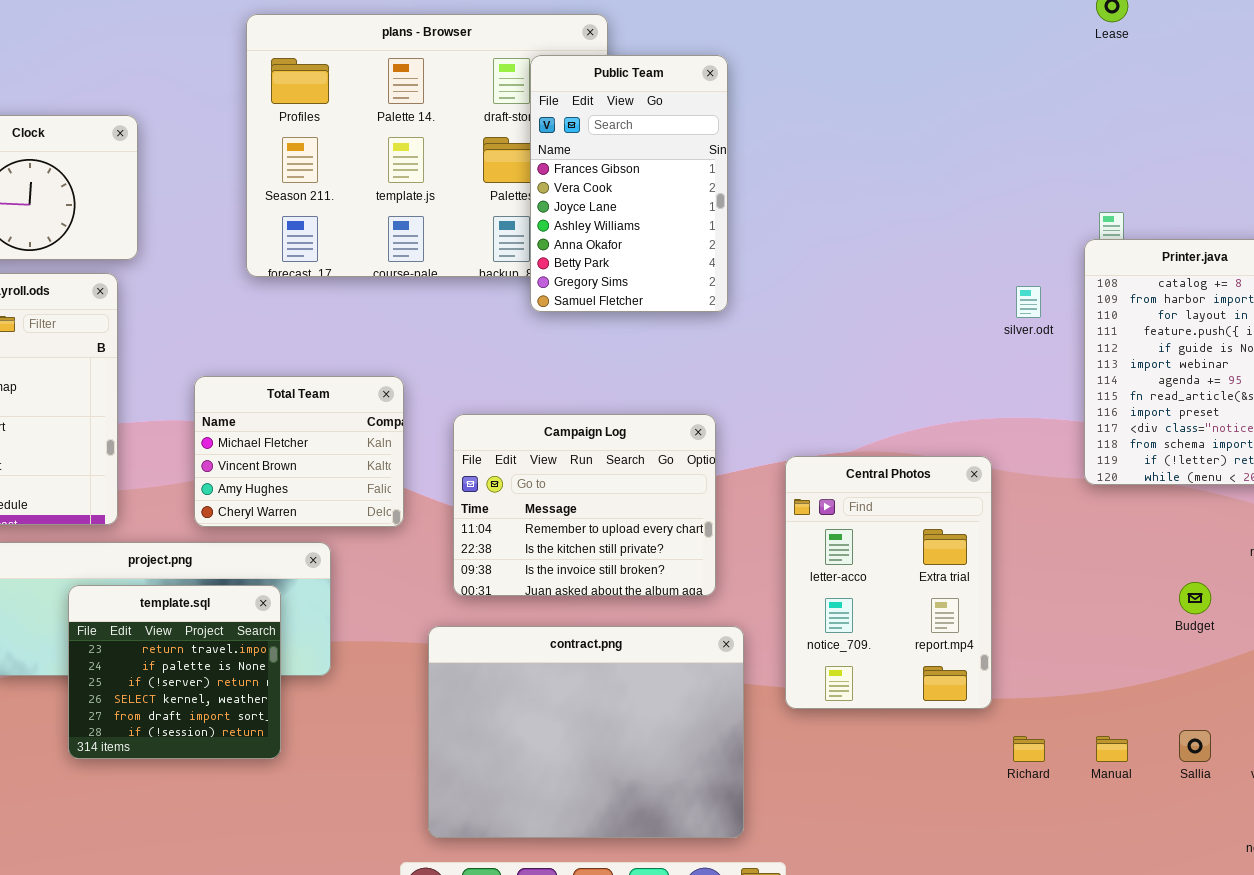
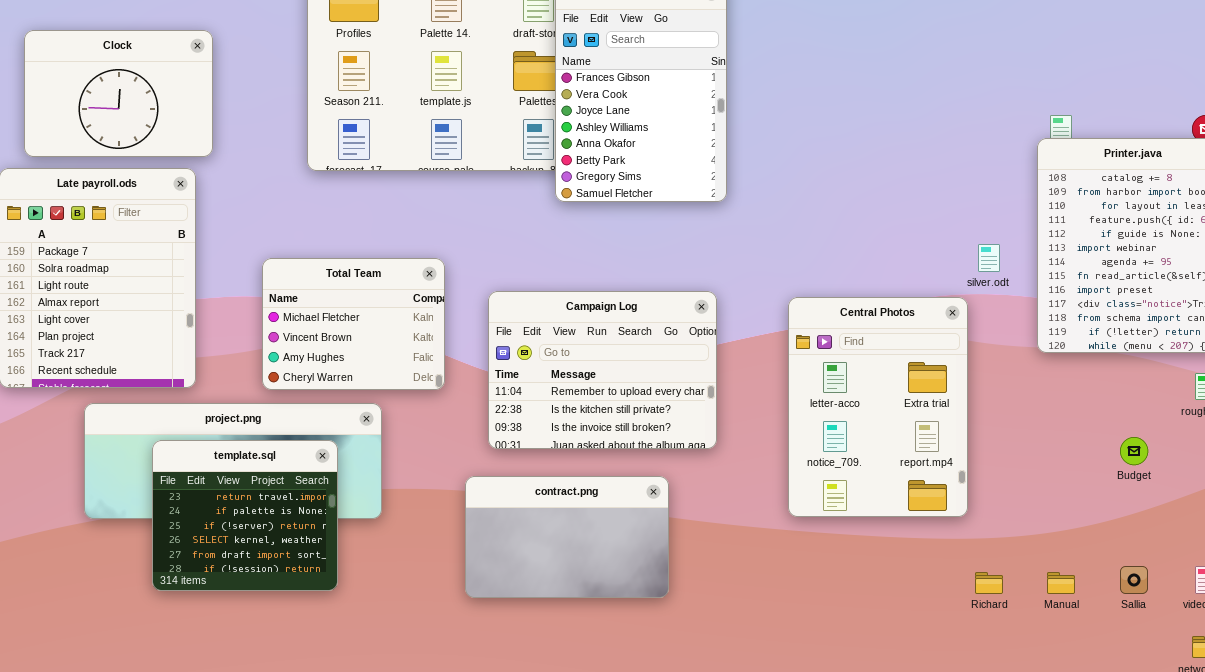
silver.odt: [1016,286,1041,318] -> [978,244,1000,272], moved
Central Photos: [785,456,992,709] -> [788,297,968,517], moved
contract.png: [428,626,744,838] -> [465,476,669,598], resized

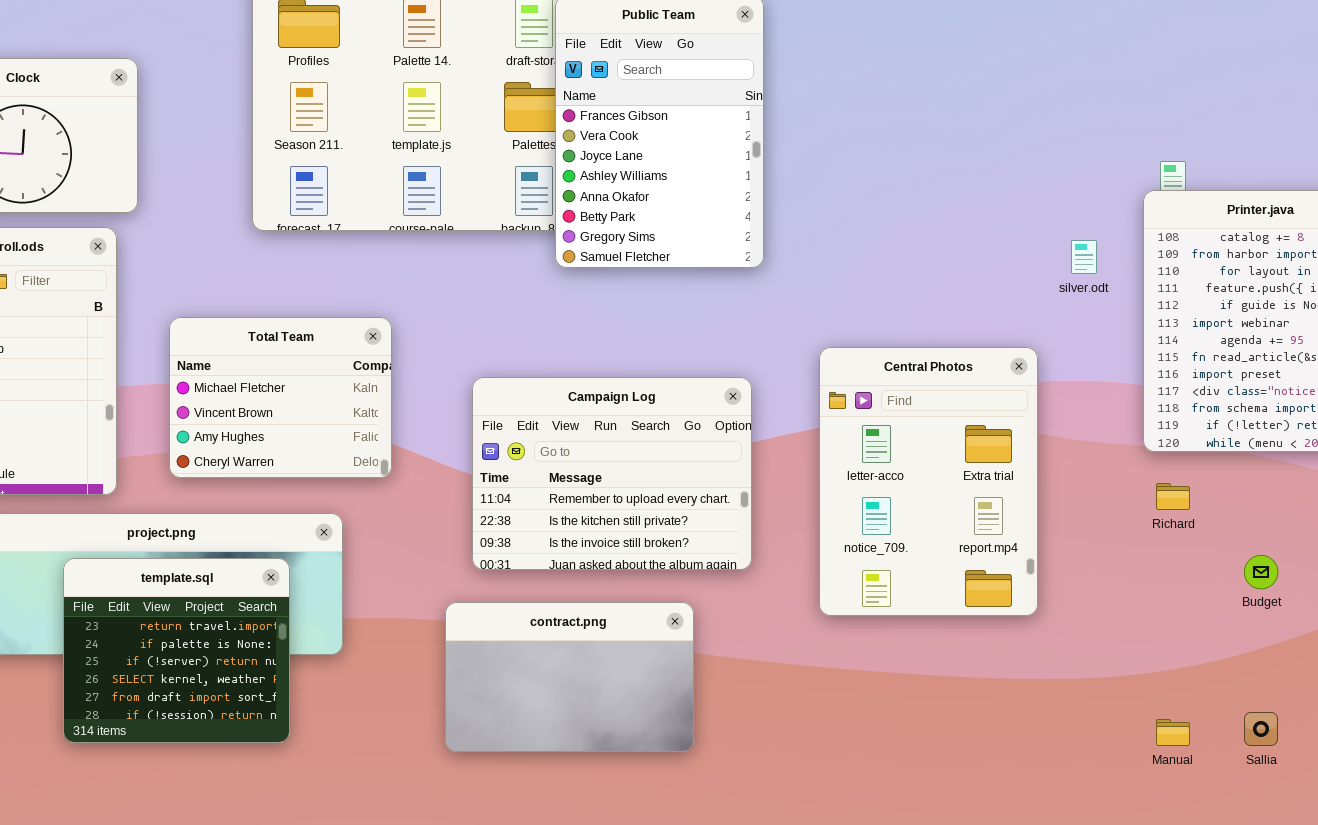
silver.odt: [978,244,1000,272] -> [1071,240,1097,274], moved
Total Team: [262,258,445,390] -> [169,317,392,478], moved
Central Photos: [788,297,968,517] -> [819,347,1038,616], moved
Richard: [975,572,1003,594] -> [1156,483,1190,510], moved

